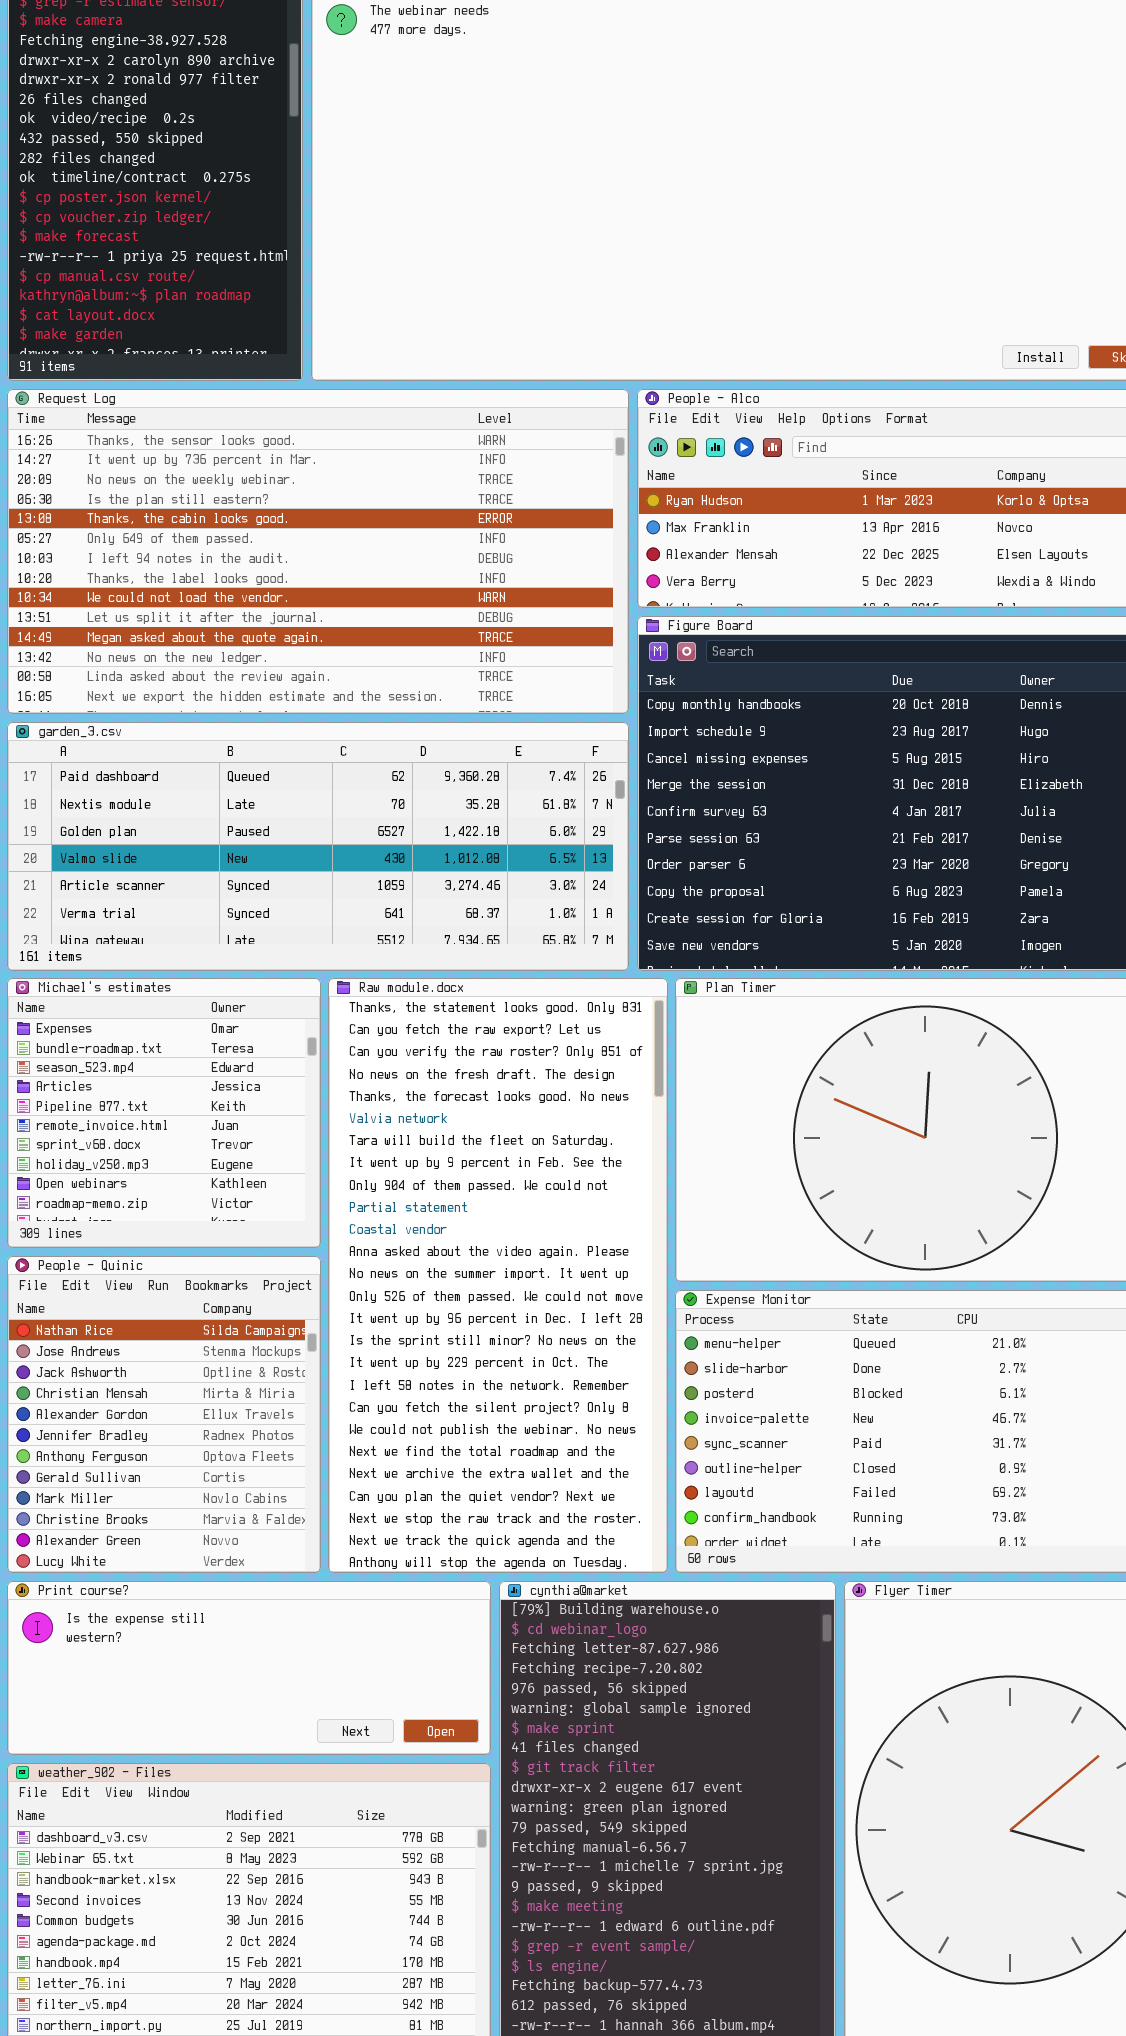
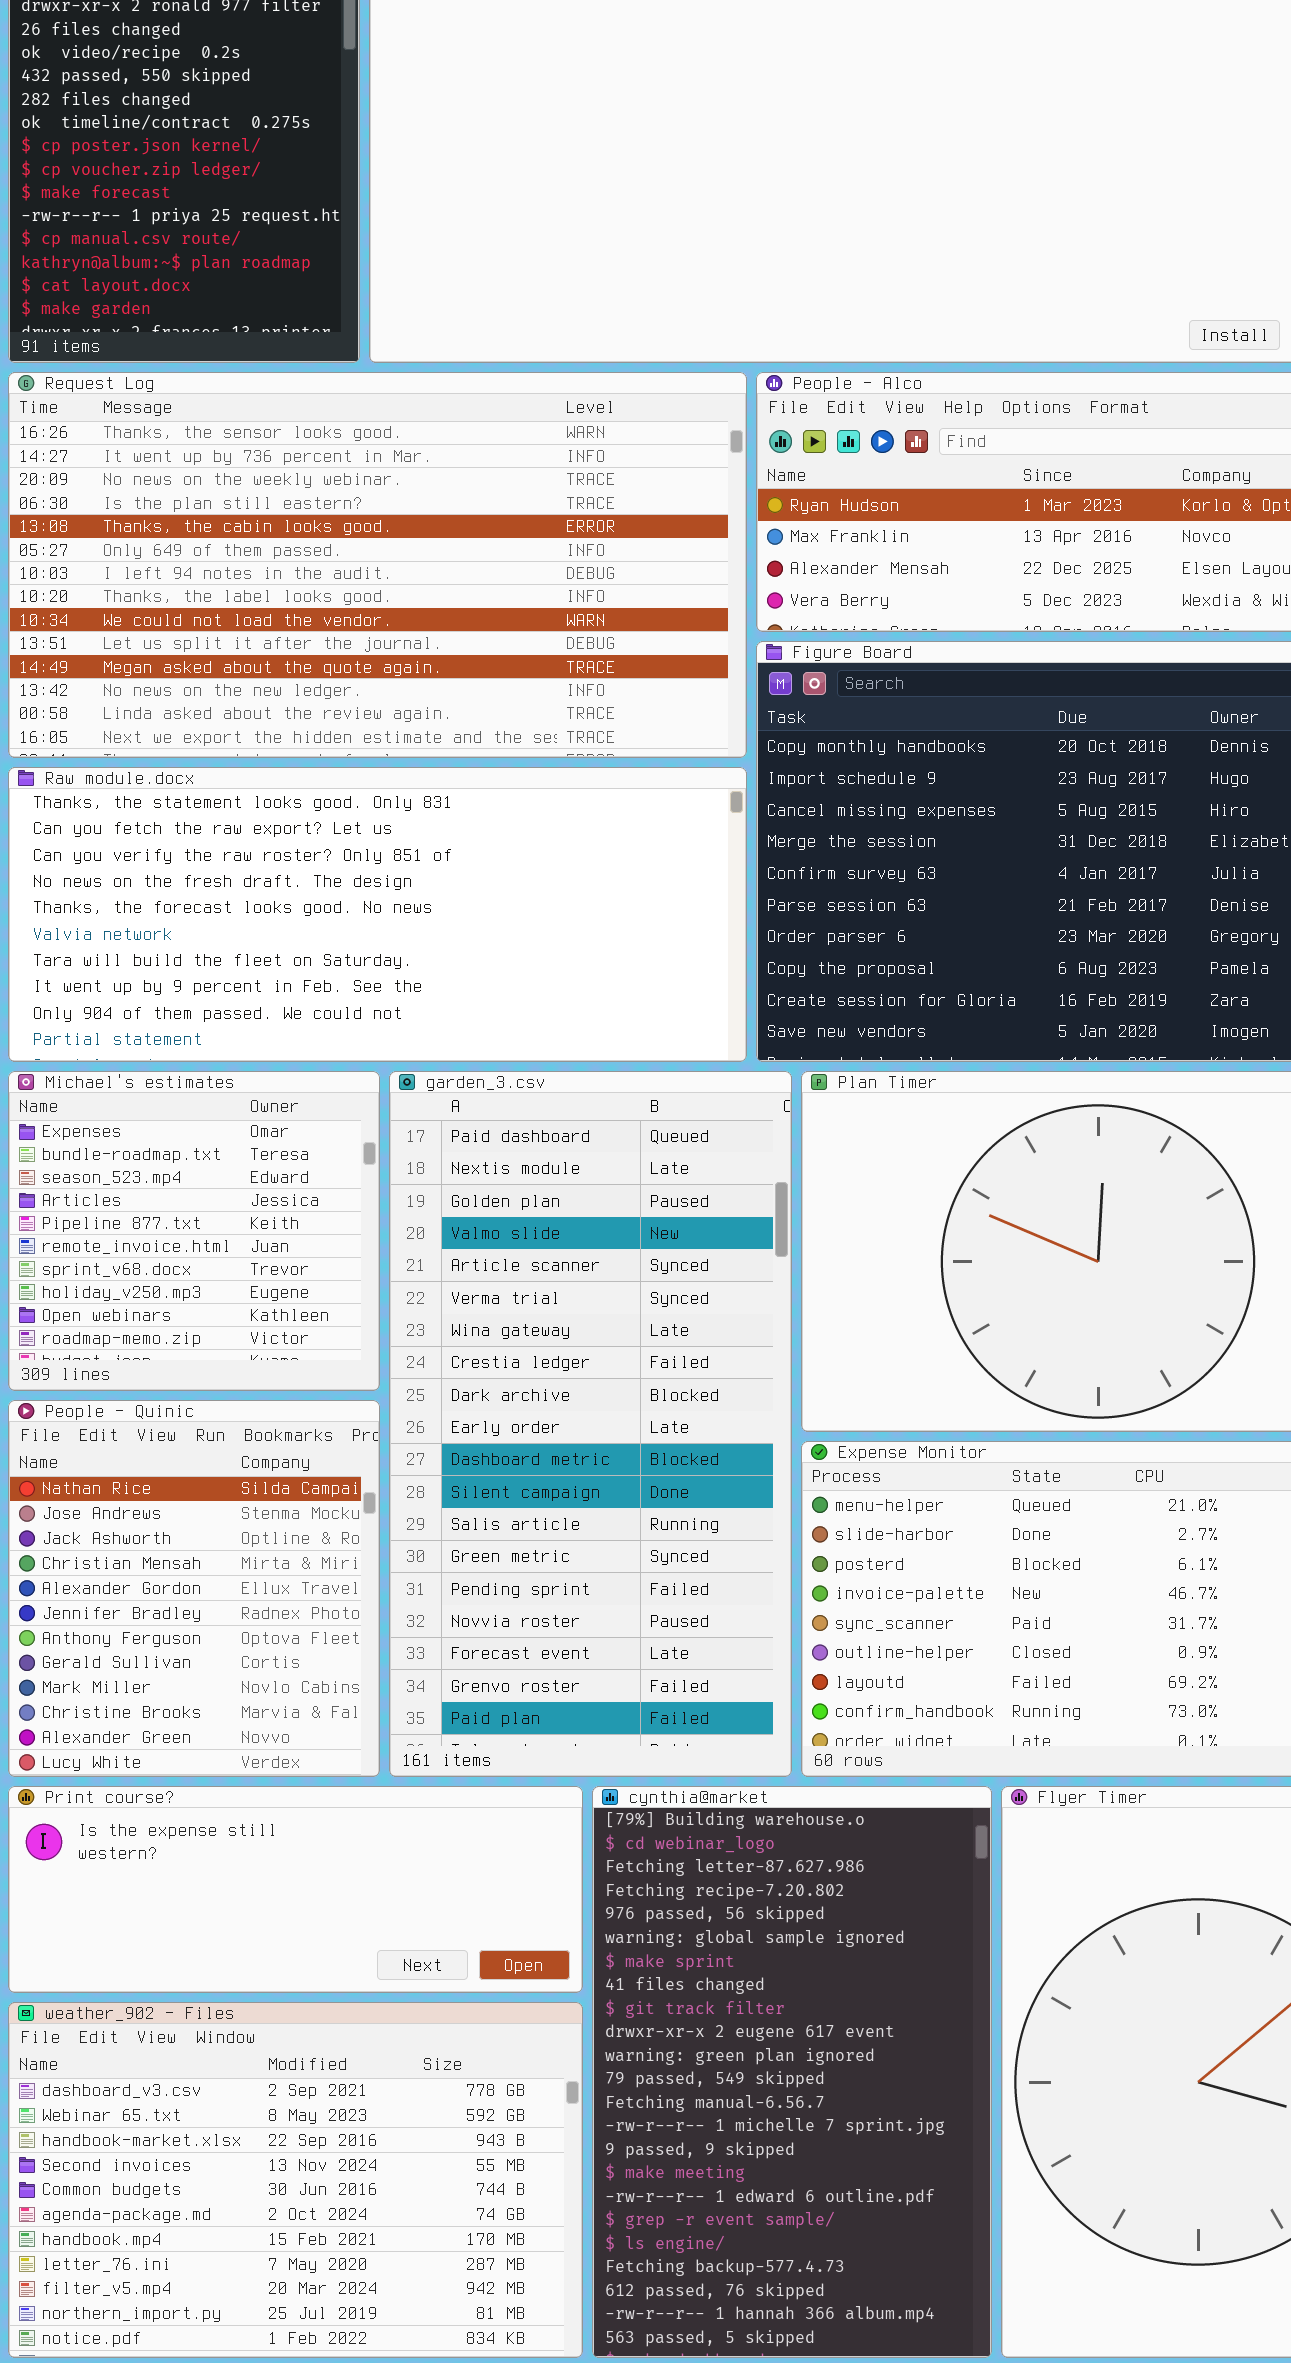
garden_3.csv: [7,722,629,971] -> [389,1071,792,1777], moved, resized
Raw module.docx: [328,978,668,1573] -> [8,767,747,1062], moved, resized

